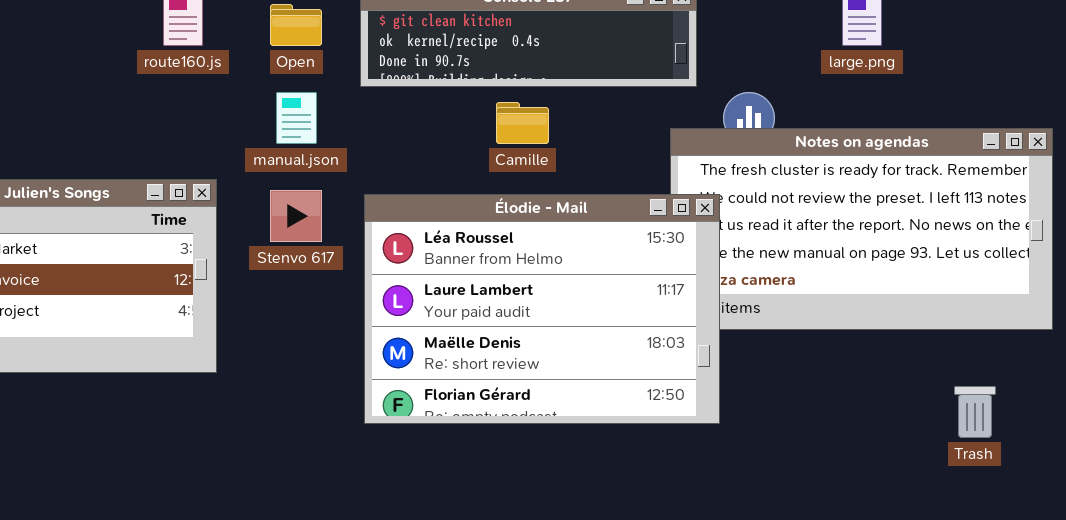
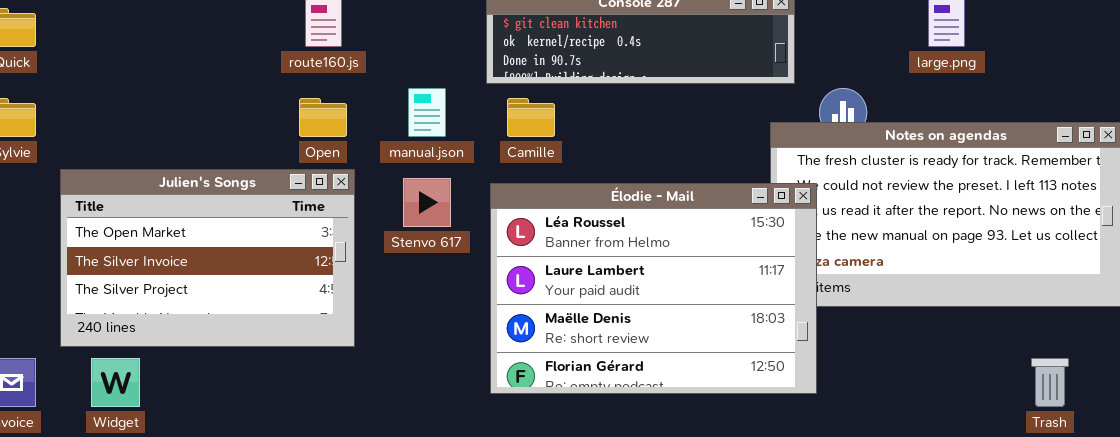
Open: [270,4,322,46] -> [299,98,347,137], moved
Camille: [496,102,549,144] -> [507,98,555,137], moved

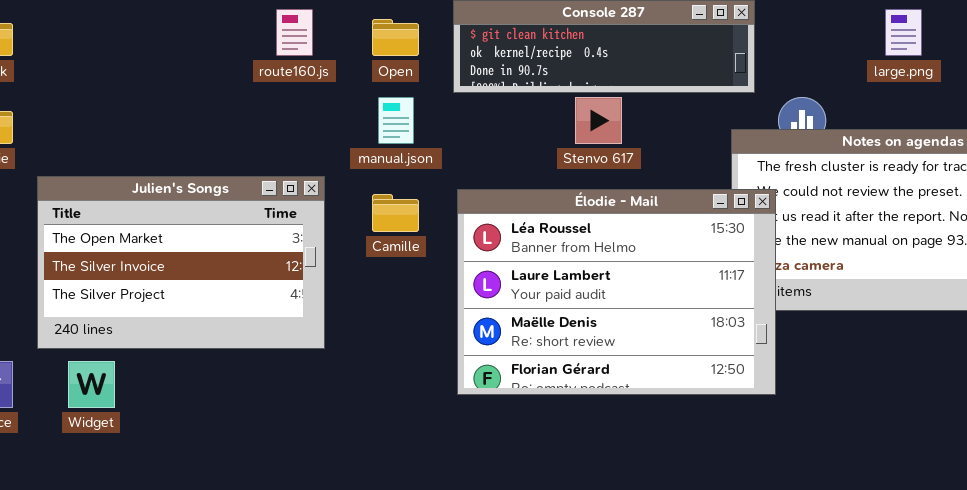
Open: [299,98,347,137] -> [372,19,419,56], moved
Camille: [507,98,555,137] -> [372,194,419,232], moved
Stenvo 617: [403,178,451,227] -> [575,97,622,144], moved

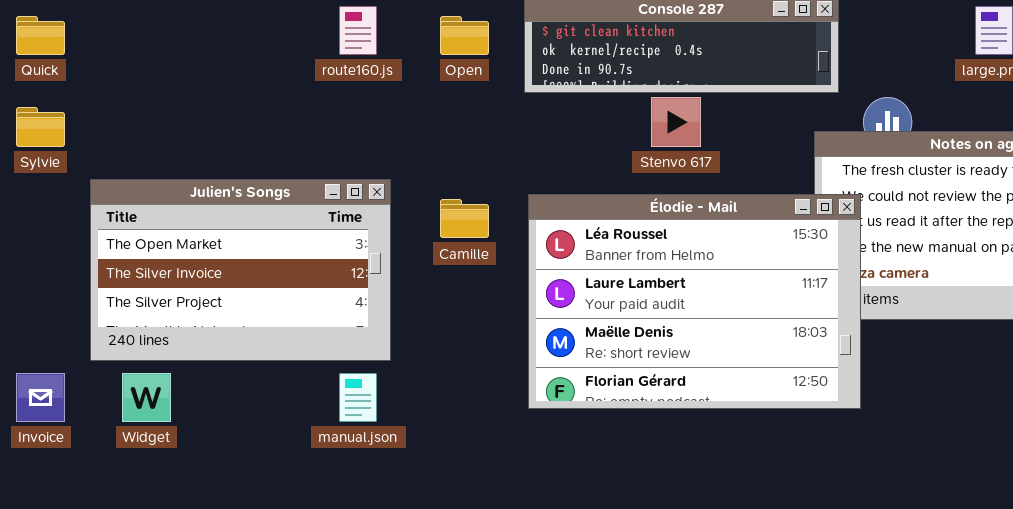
manual.json: [378,97,414,144] -> [339,373,377,422], moved

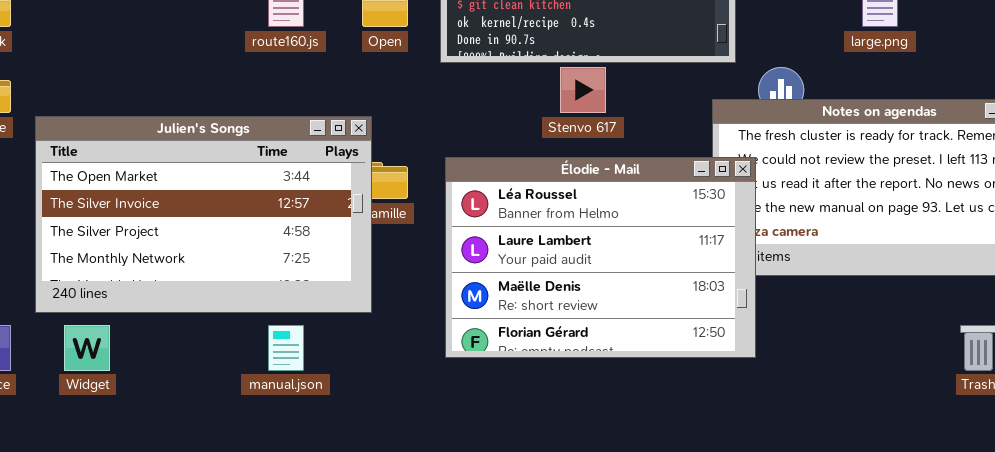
Julien's Songs: [90,179,391,361] -> [35,116,372,313], resized

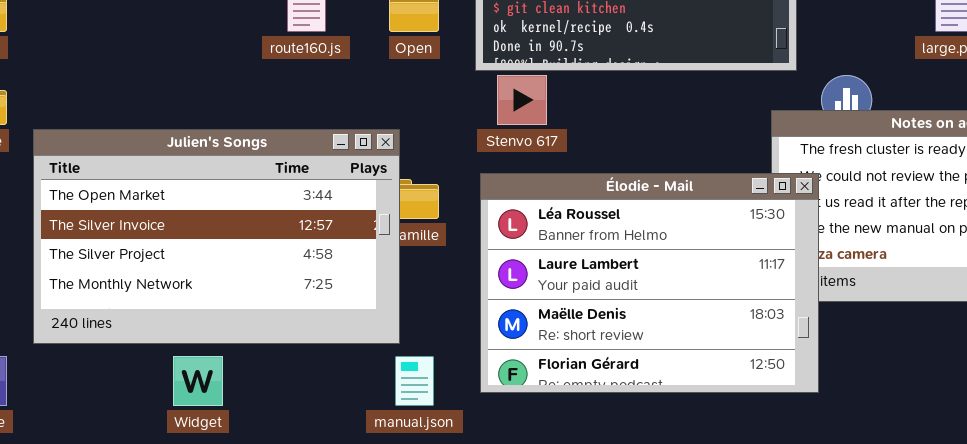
Stenvo 617: [560,67,606,113] -> [497,75,547,125], moved
Widget: [64,325,110,371] -> [173,356,223,406], moved
manual.json: [268,325,304,371] -> [395,356,434,406], moved

